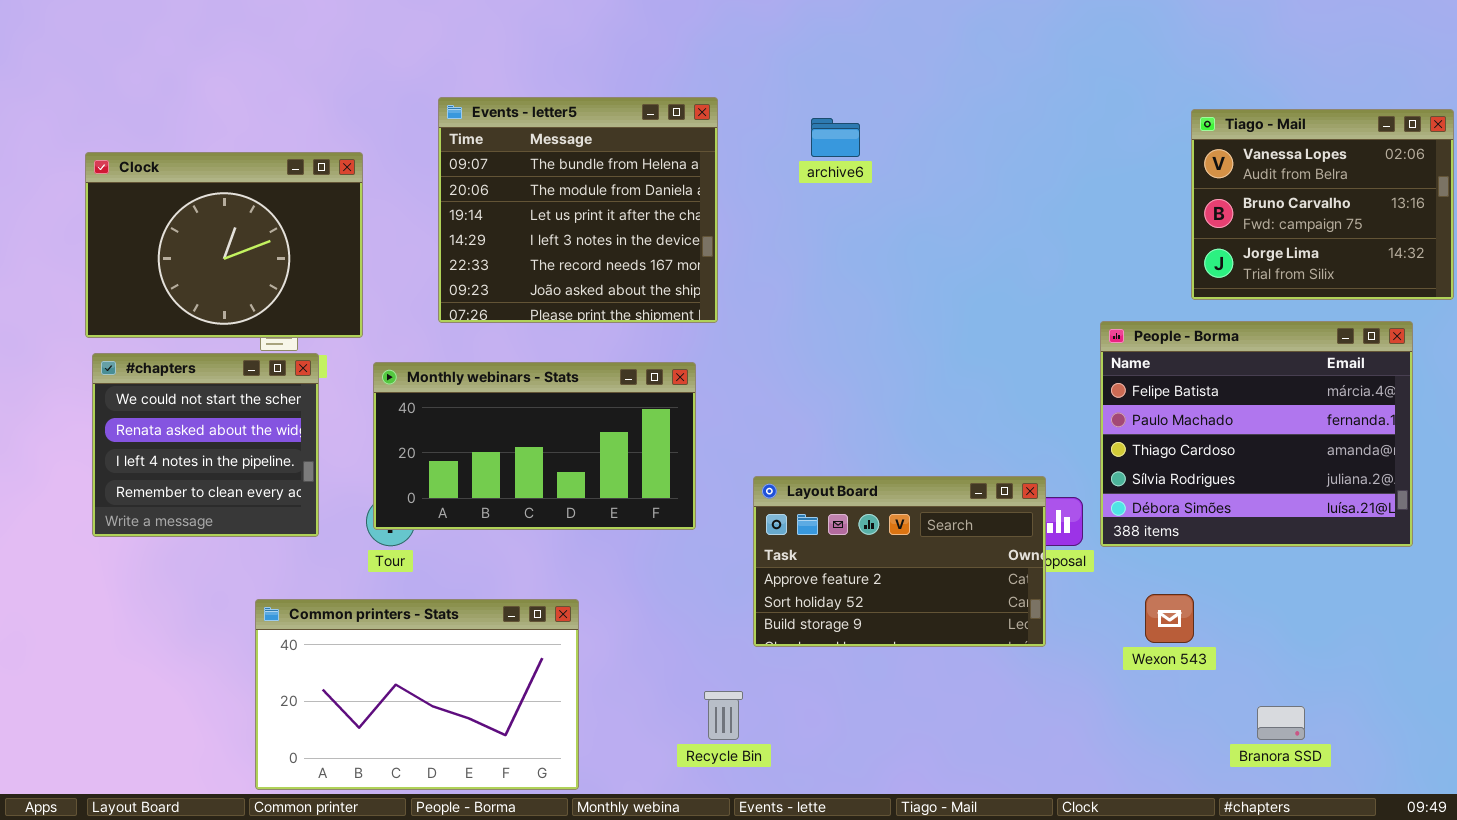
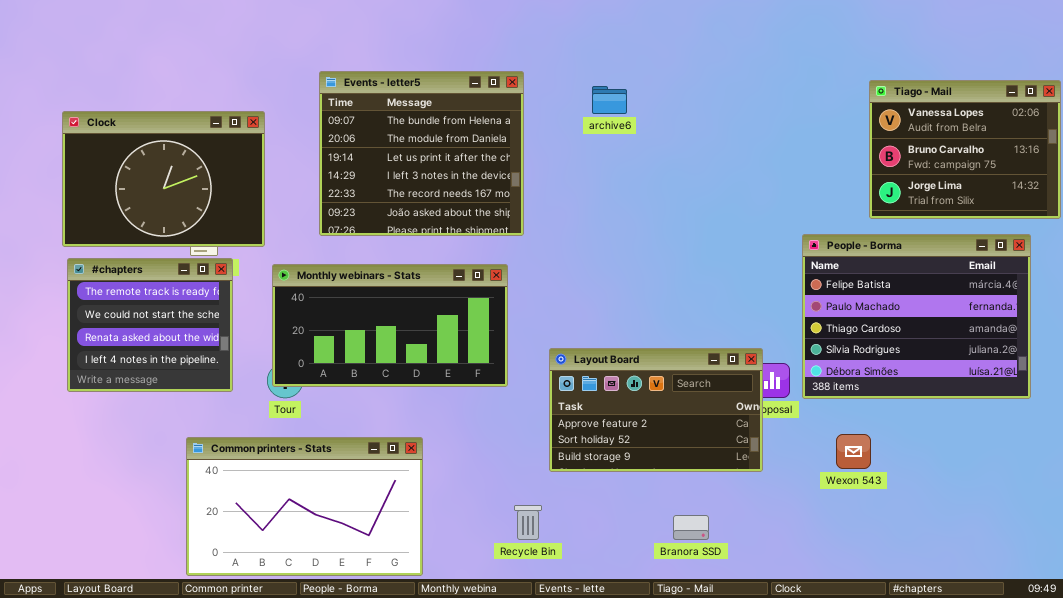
#chapters: [92,353,319,537] -> [67,258,233,392], scrolled up 1 row
Branora SSD: [1257,706,1305,740] -> [673,515,709,540], moved

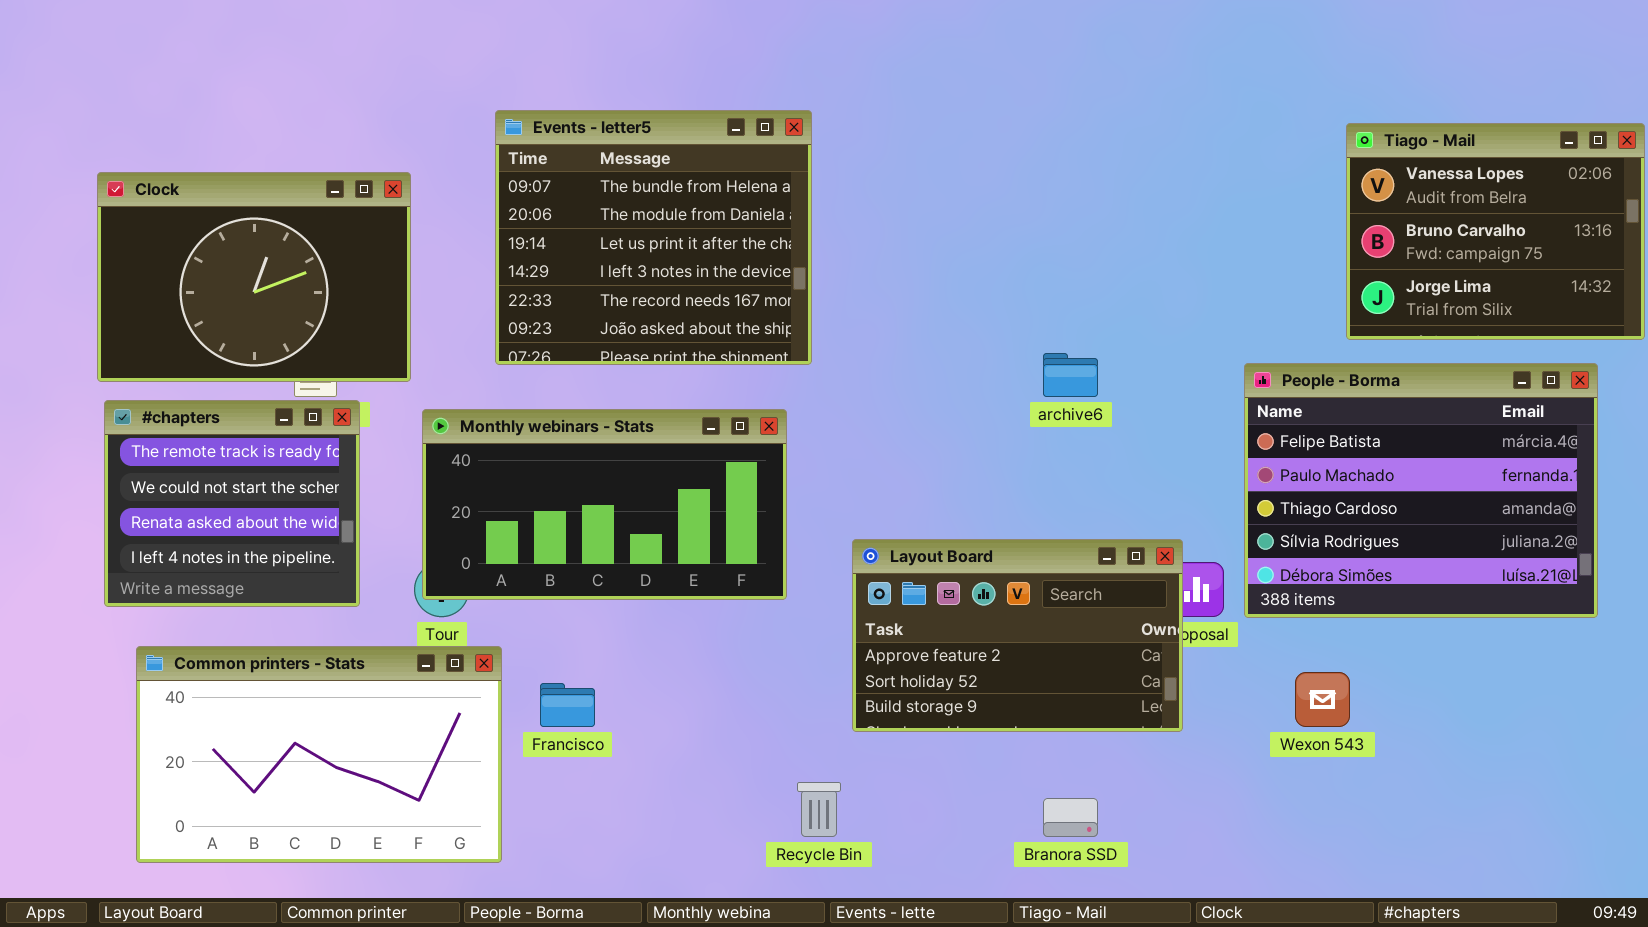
archive6: [592,86,627,114] -> [1043,353,1098,397], moved
Common printers - Stats: [186,437,423,576] -> [136,646,502,863], moved

